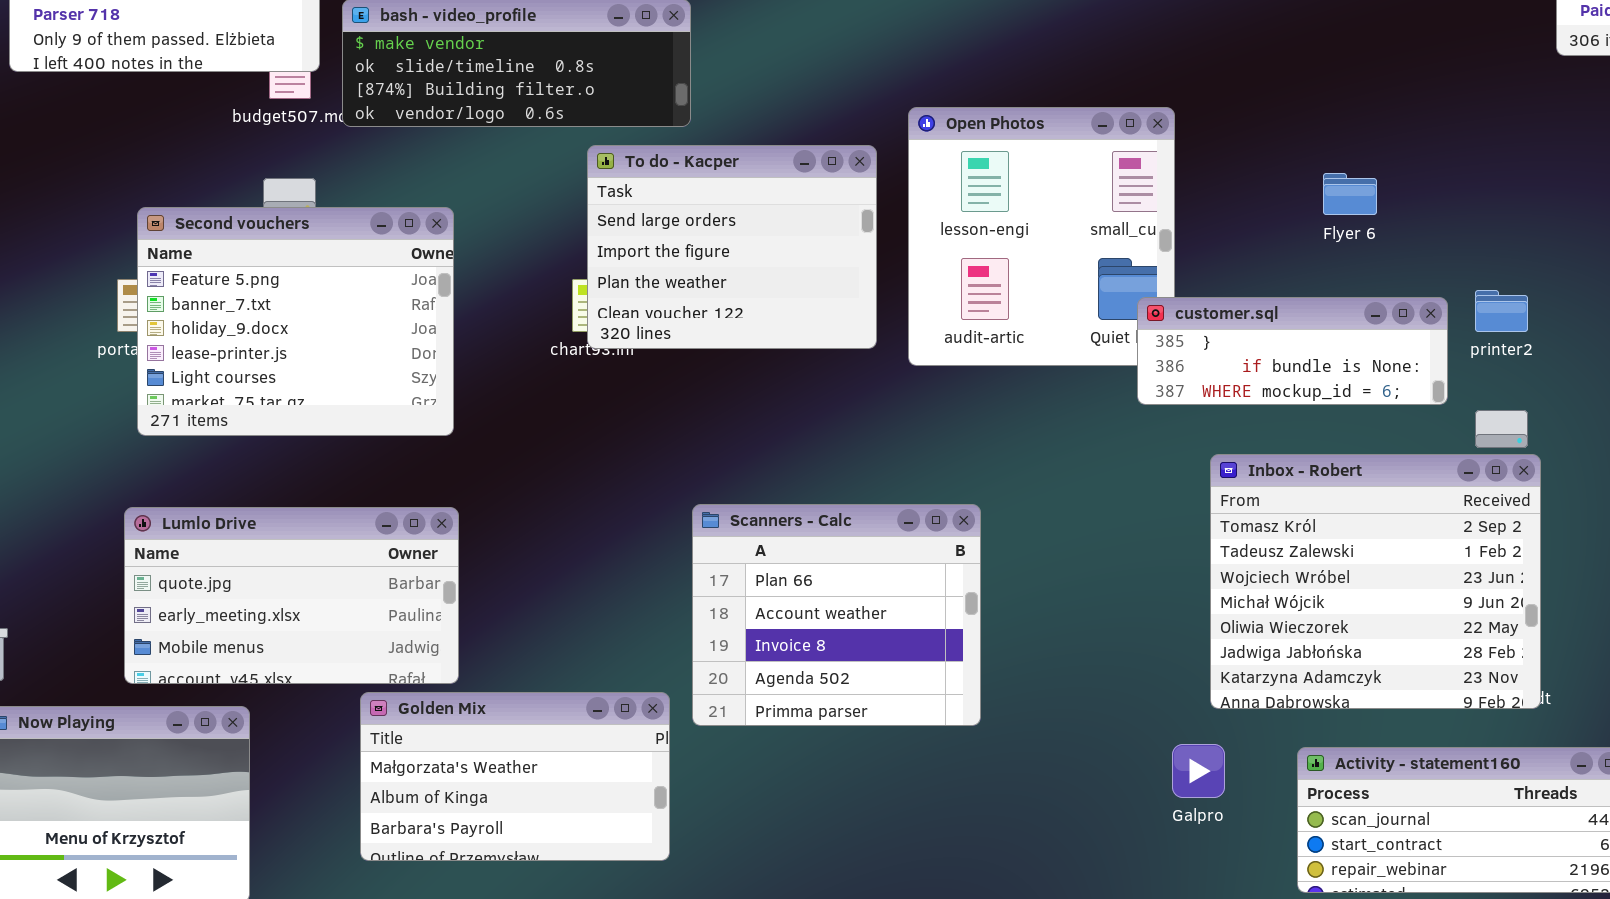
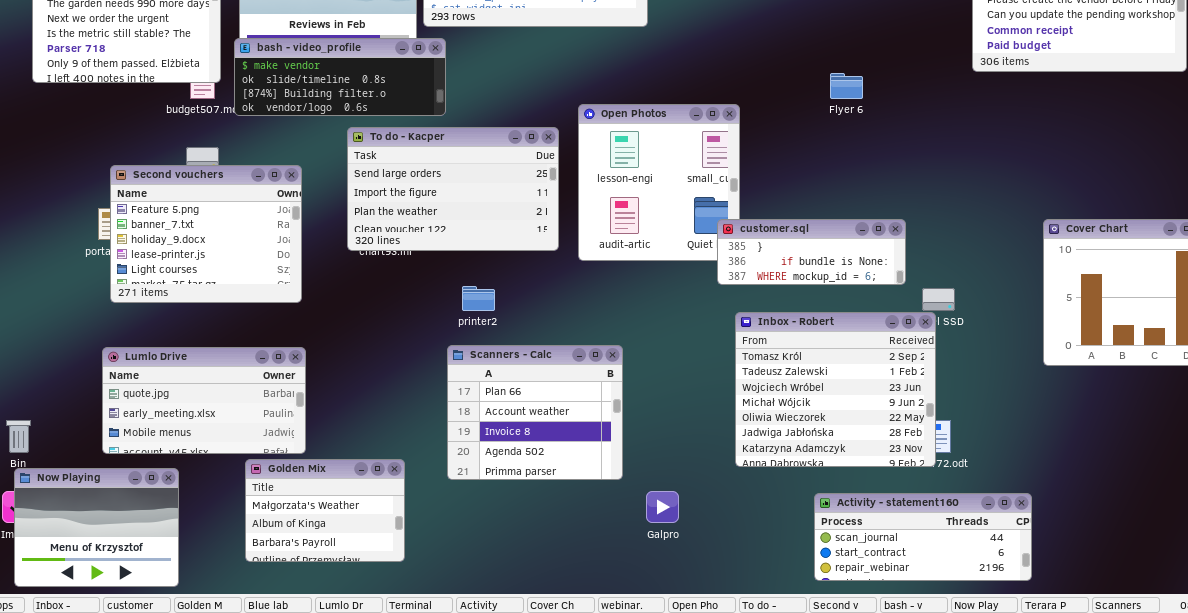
To do - Kacper: [587,145,877,349] -> [347,127,559,251], resized
Flyer 6: [1323,173,1377,215] -> [830,73,863,99], moved
printer2: [1475,290,1528,332] -> [462,286,495,311], moved
Inbox - Robert: [1210,454,1541,709] -> [735,312,936,467], moved
Golden Mix: [360,692,670,861] -> [245,459,405,562], resized
Galpro: [1172,744,1225,798] -> [646,491,679,523], moved

